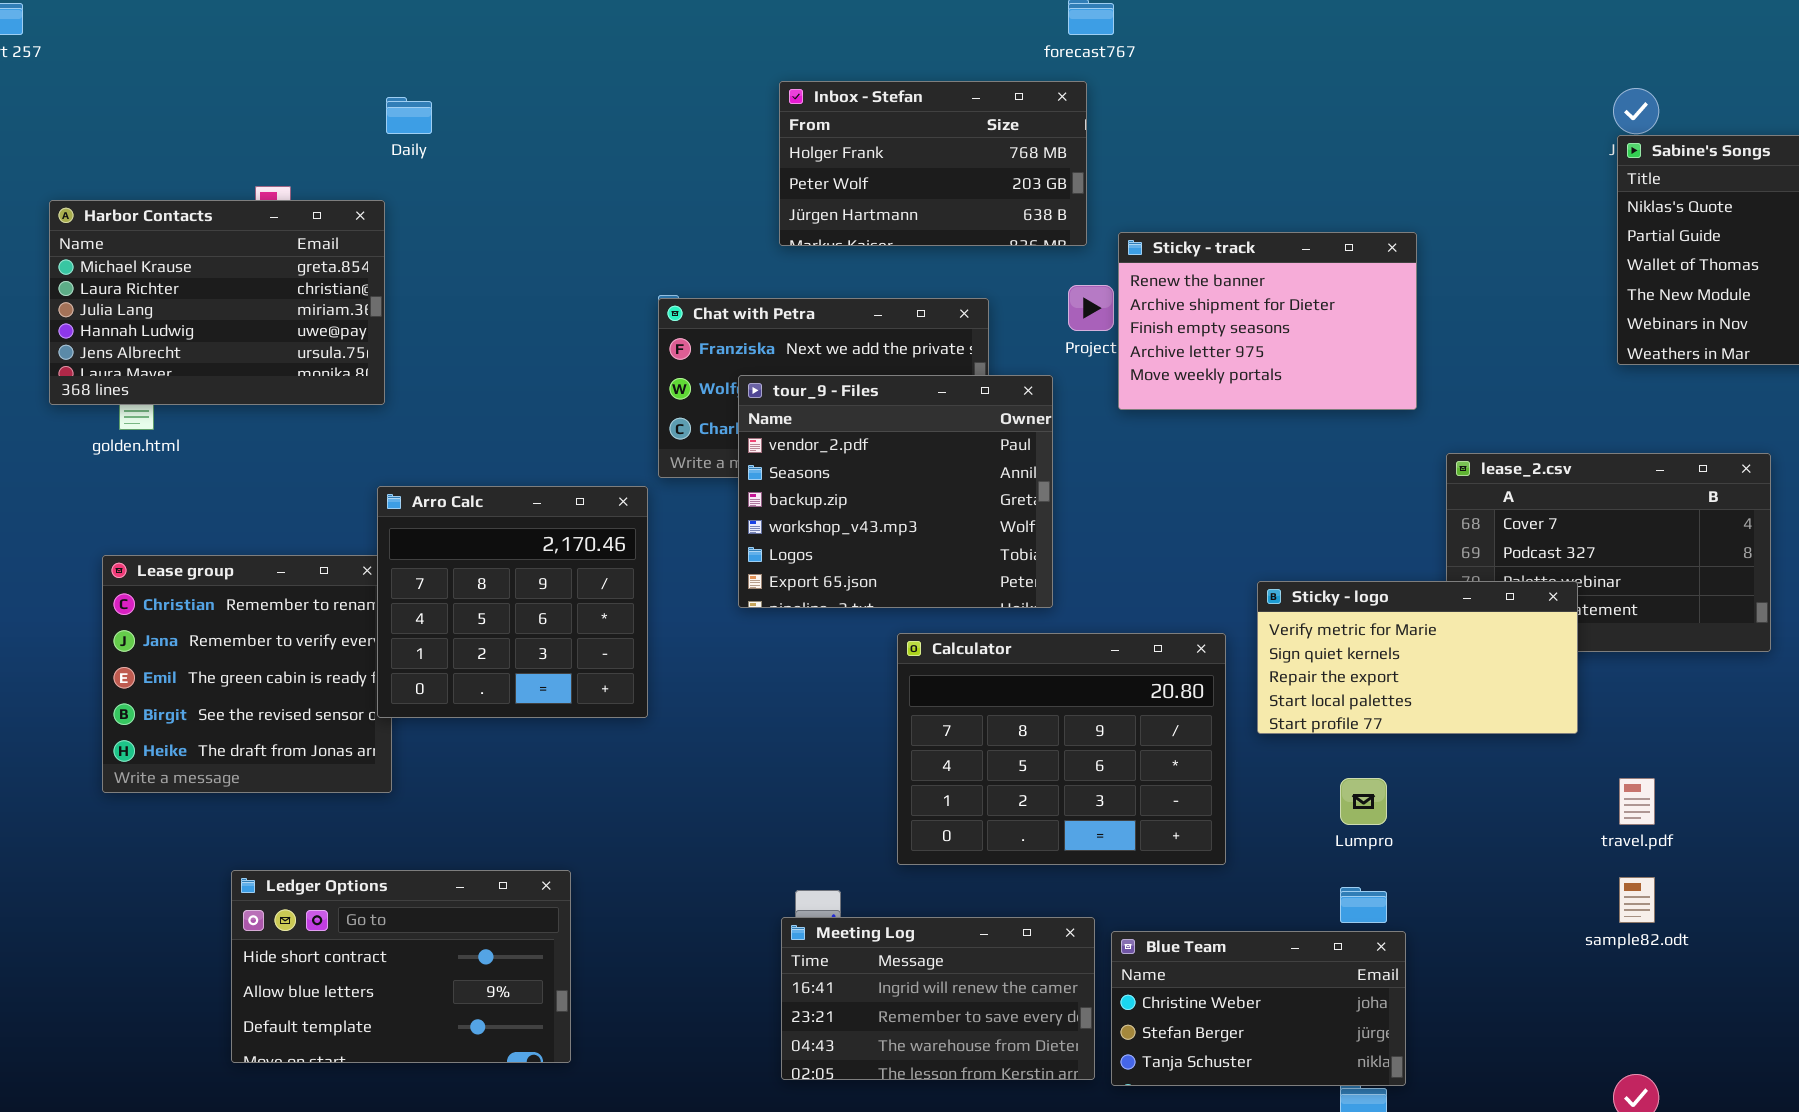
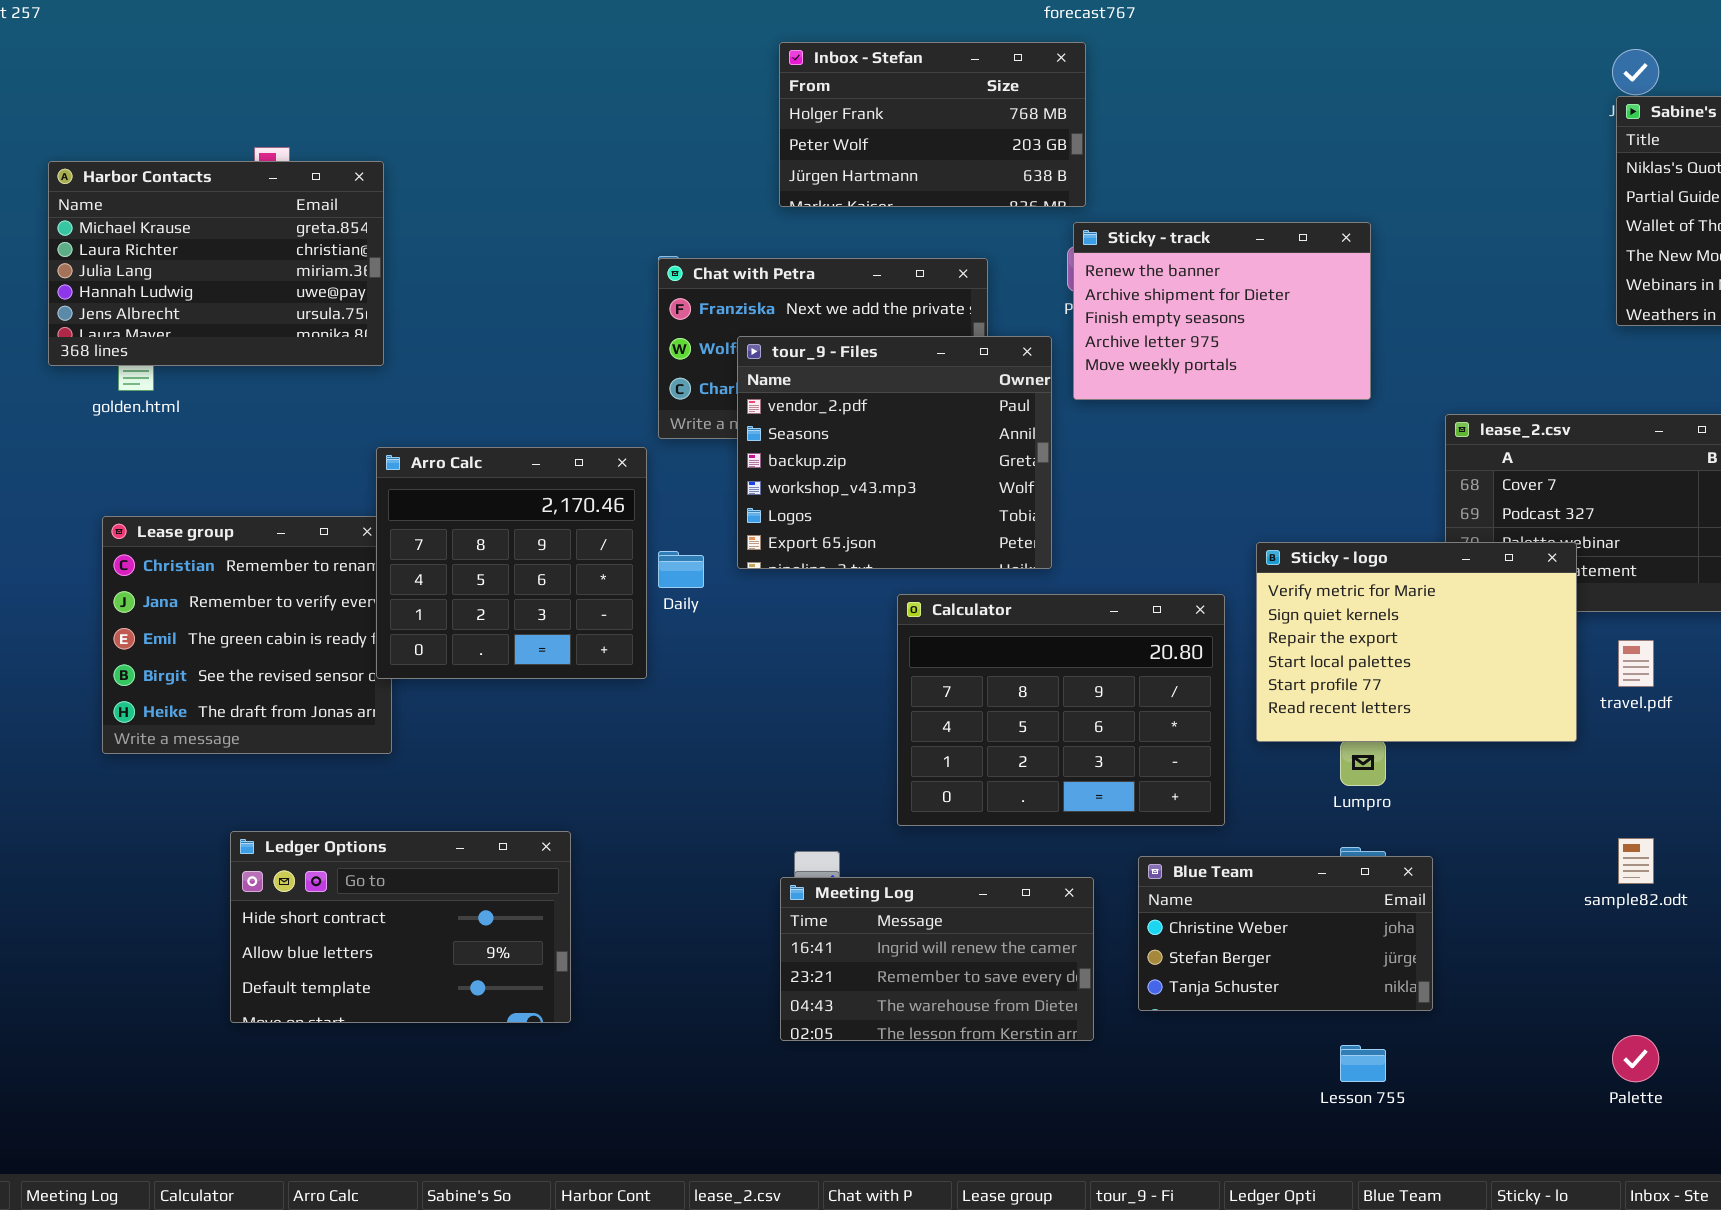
Daily: [386,97,432,134] -> [658,551,704,588], moved
Sticky - track: [1118,232,1417,410] -> [1073,222,1371,400], moved
Sticky - logo: [1257,581,1578,734] -> [1256,542,1577,742], resized
travel.pdf: [1619,778,1655,825] -> [1618,640,1654,687], moved
Blue Team: [1111,931,1406,1086] -> [1138,856,1433,1011], moved

